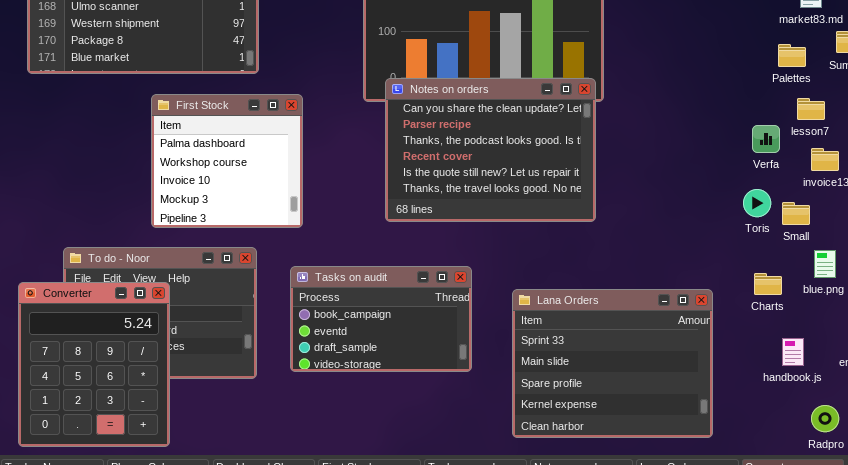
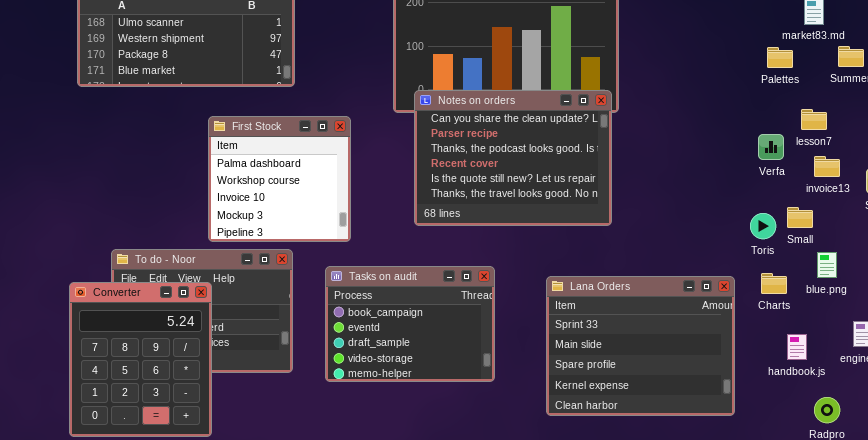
Palettes: [778,44,806,67] -> [767,47,793,68], moved
First Stock: [151,94,303,228] -> [208,116,351,242], moved
Toris: [743,189,771,217] -> [750,213,776,239], moved
Tasks on audit: [290,266,472,372] -> [325,266,495,382], resized
Lana Orders: [512,289,713,438] -> [546,276,735,416], moved

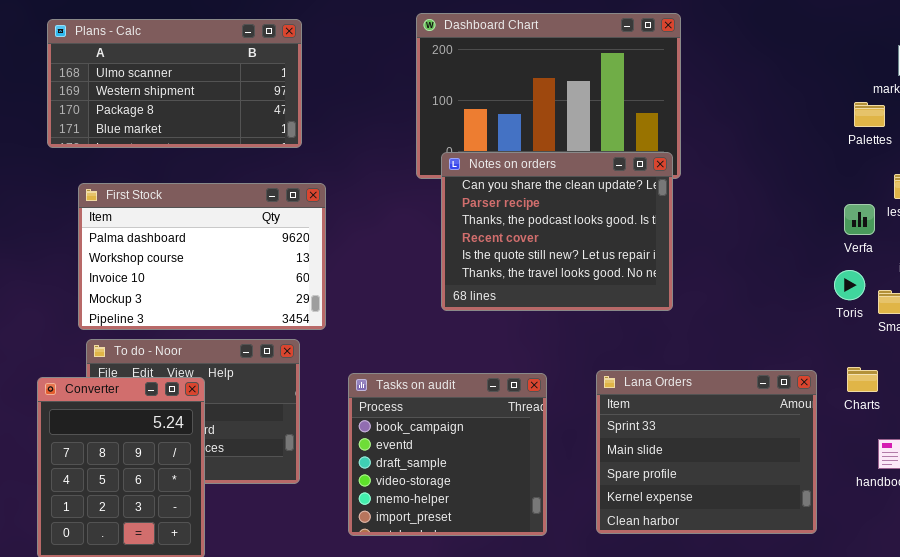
First Stock: [208,116,351,242] -> [78,183,326,330], moved, resized
Toris: [750,213,776,239] -> [834,270,865,300], moved
Tasks on audit: [325,266,495,382] -> [348,373,547,536], moved, resized

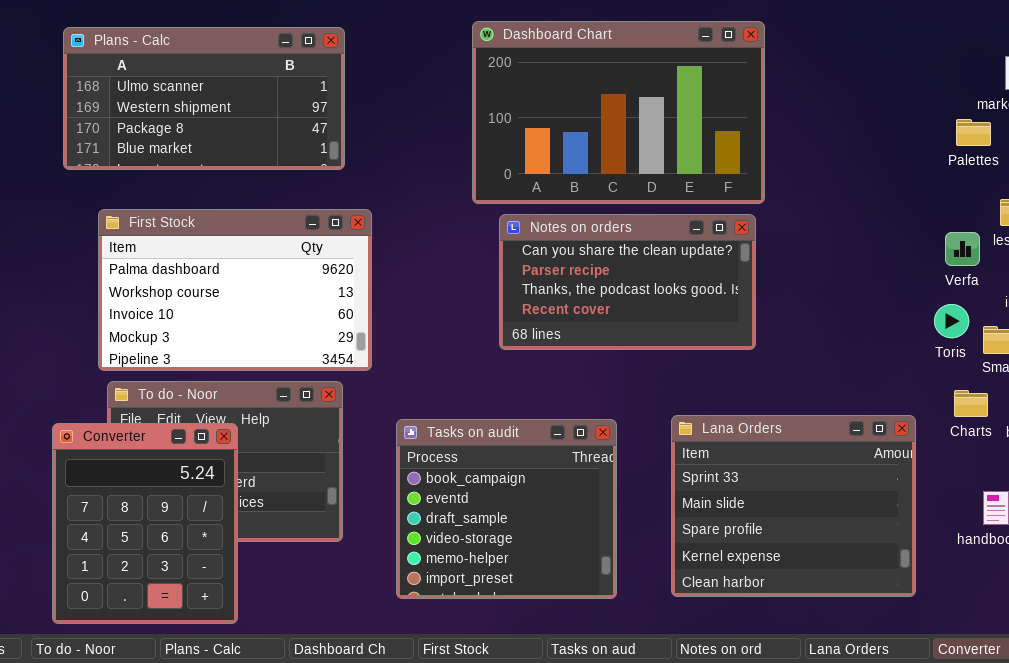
Notes on orders: [441,152,673,311] -> [499,214,756,350], resized
Charts: [847,367,878,392] -> [954,390,988,417], moved

